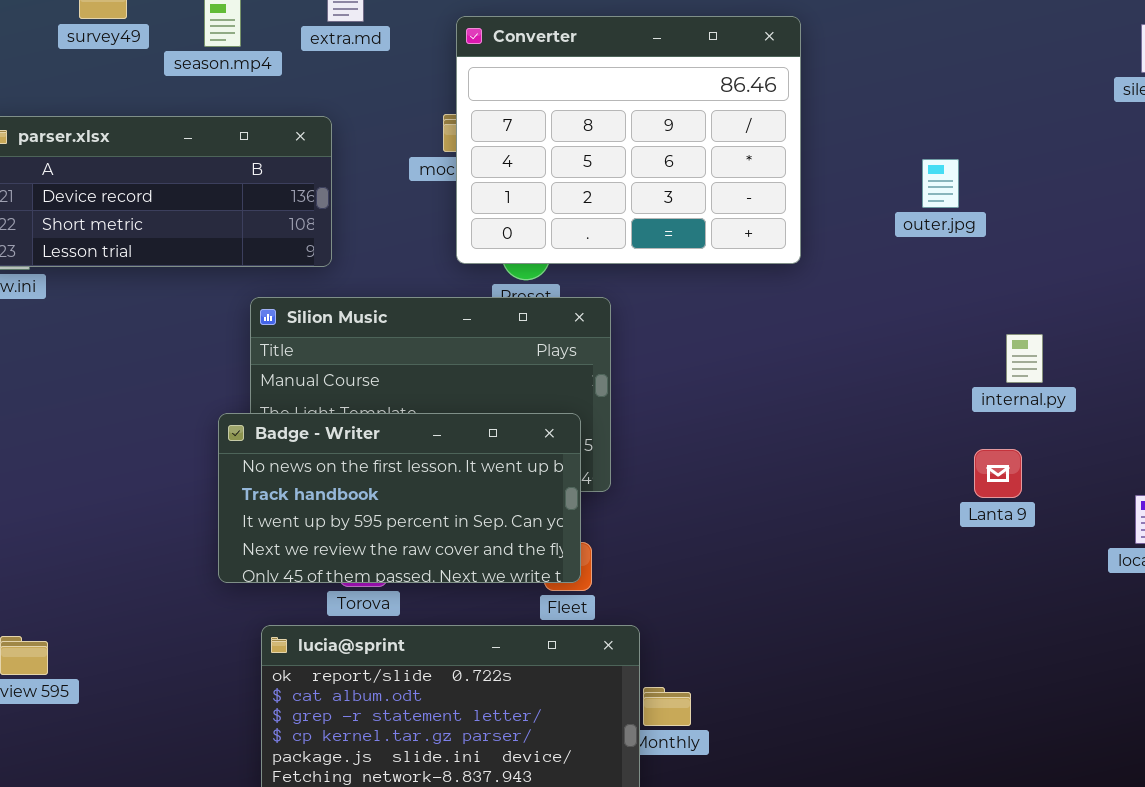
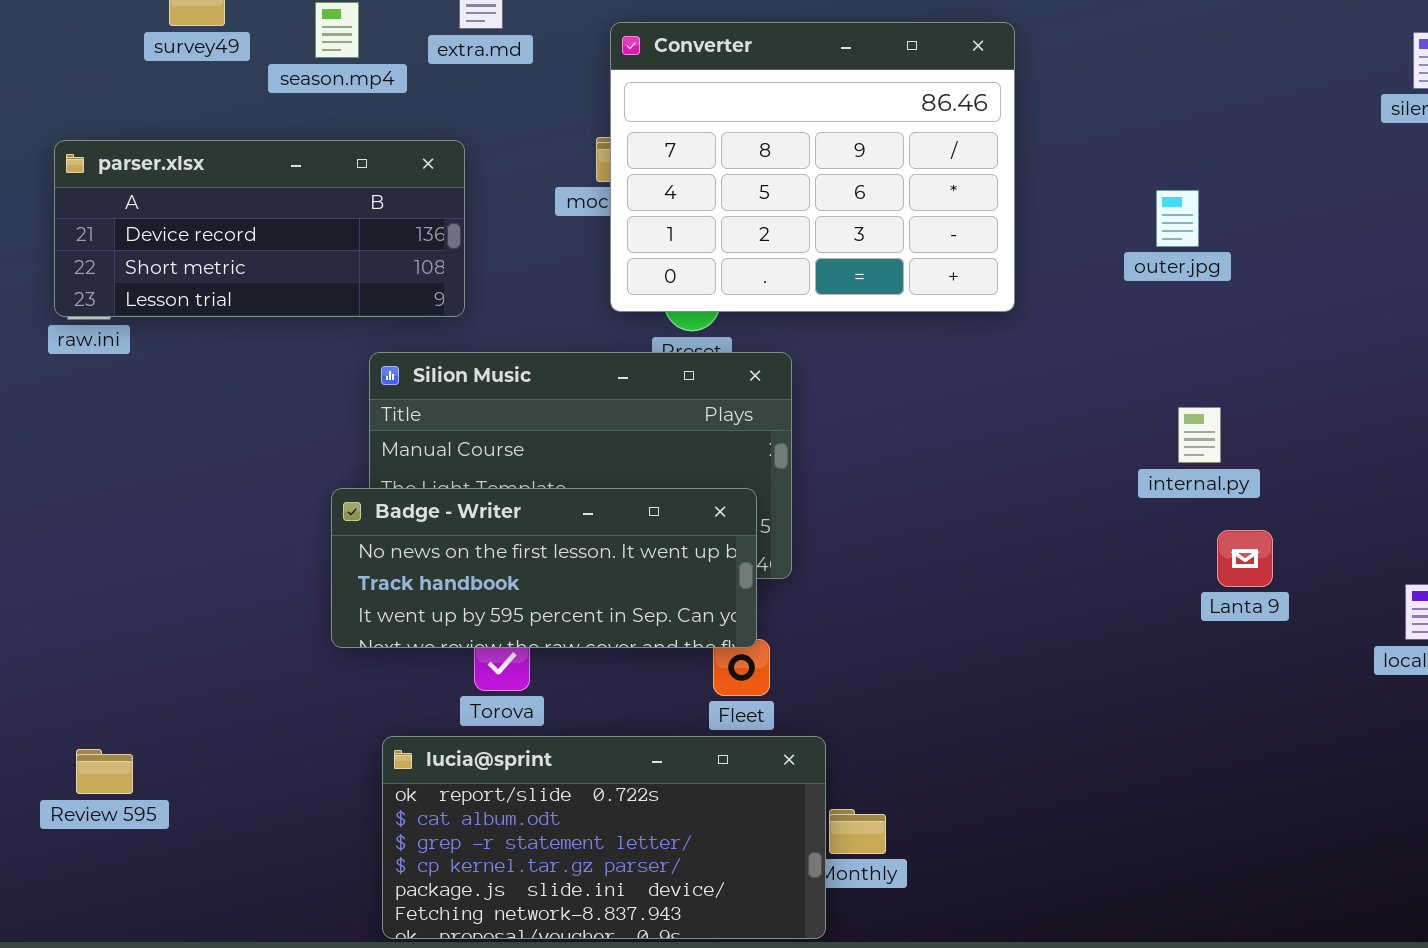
internal.py: [1006,334,1043,383] -> [1178,407,1221,463], moved
Badge - Writer: [218,413,581,583] -> [331,488,757,648], resized

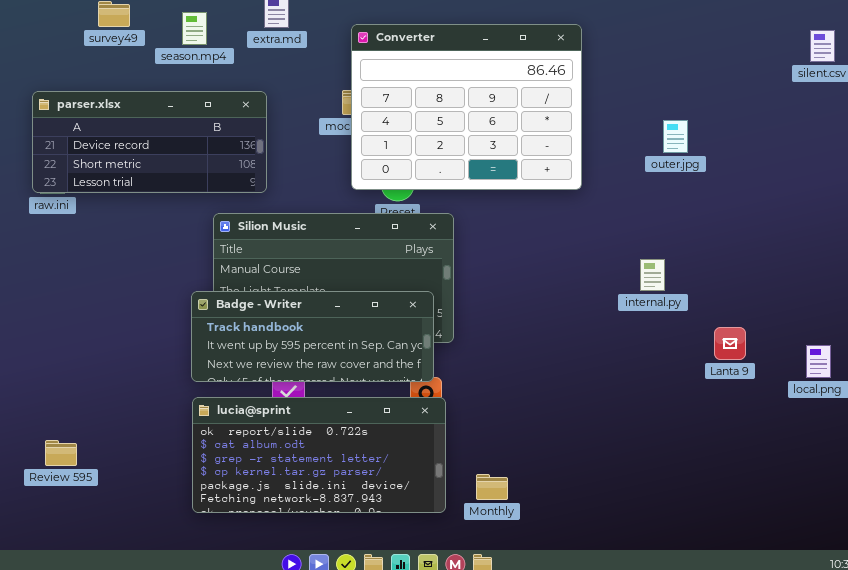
internal.py: [1178,407,1221,463] -> [640,259,665,291], moved
Badge - Writer: [331,488,757,648] -> [191,291,434,382], scrolled down 1 row
Lanta 9: [1217,530,1273,587] -> [714,327,746,360], moved
lucia@sprint: [382,736,826,939] -> [192,397,446,513], moved

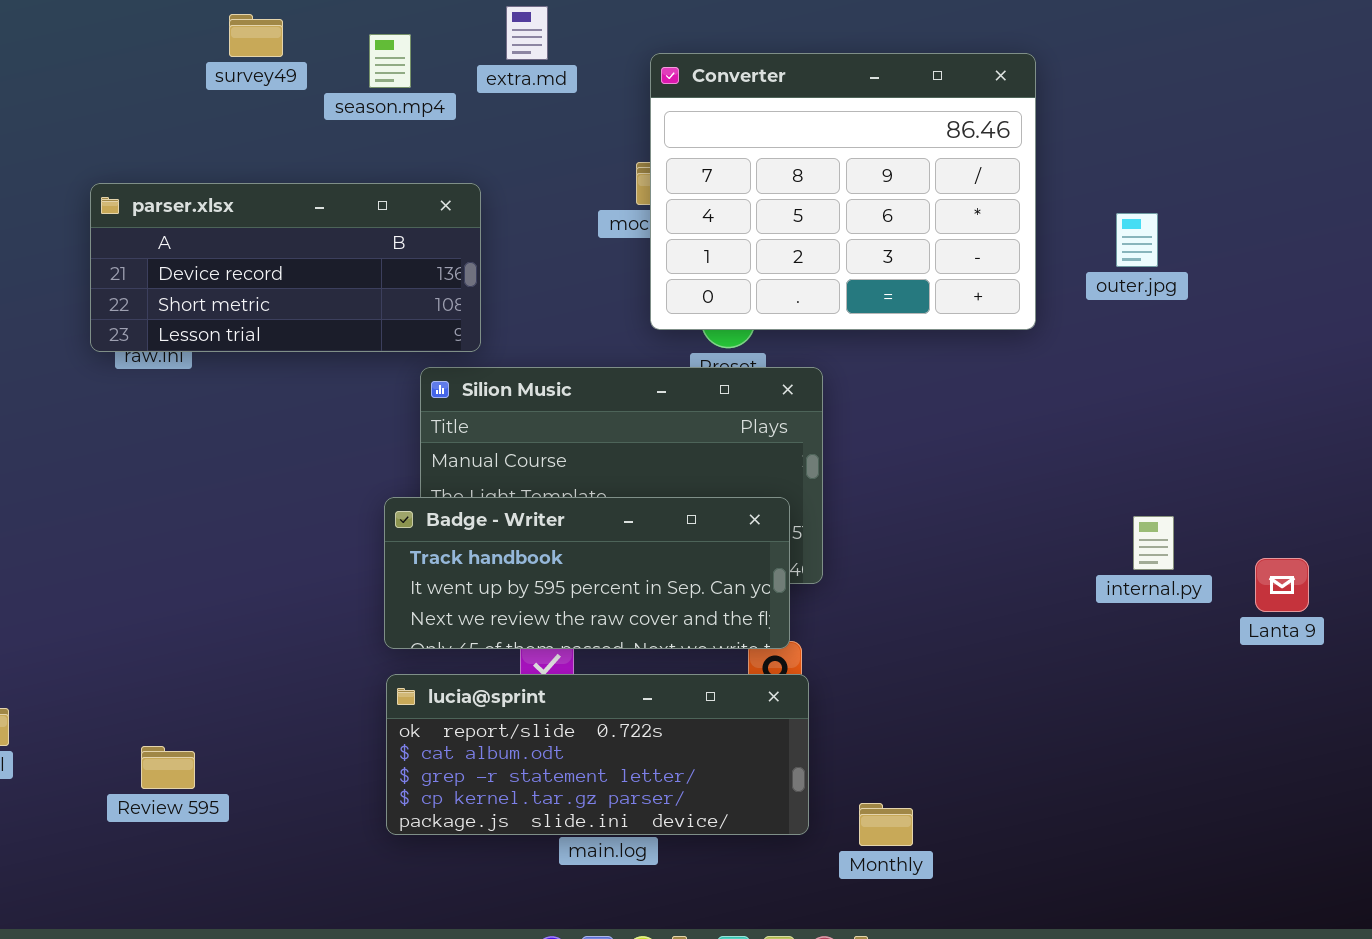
parser.xlsx: [32,91,267,193] -> [90,183,481,352], moved
outer.jpg: [663,120,688,153] -> [1116,213,1158,267], moved
internal.py: [640,259,665,291] -> [1133,516,1174,570], moved
lucia@sprint: [192,397,446,513] -> [386,674,809,835], resized

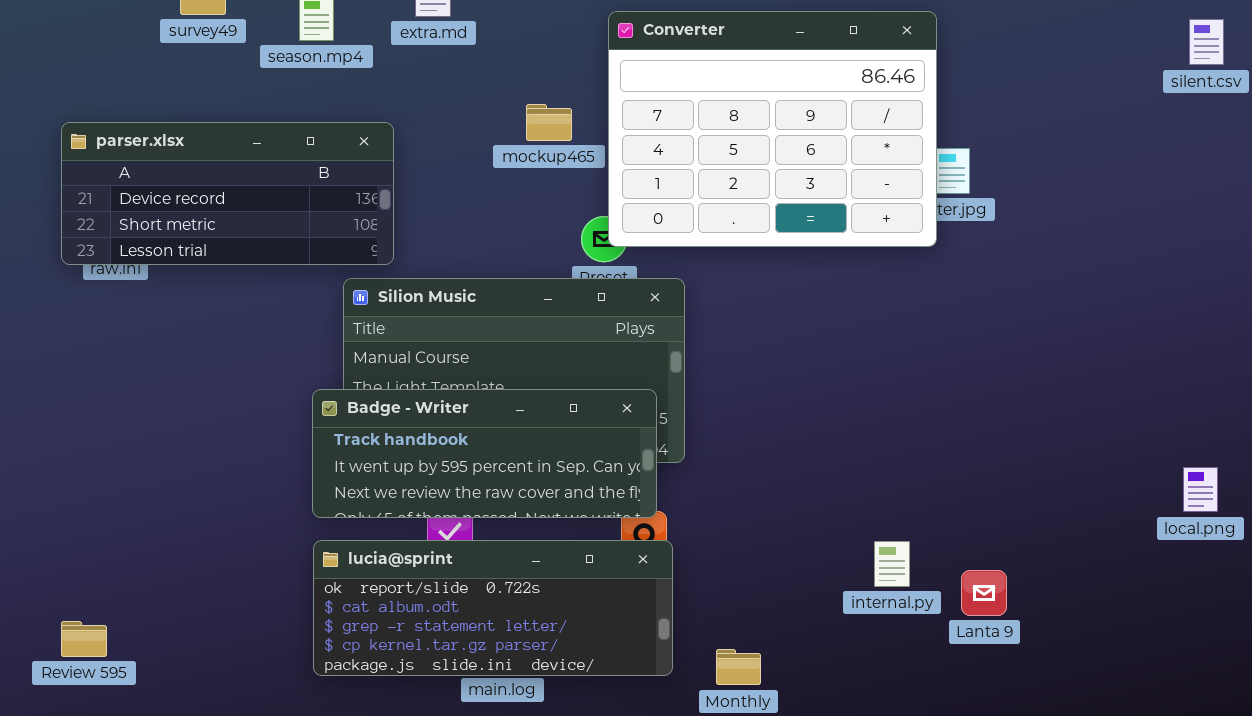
Converter: [650,53,1036,330] -> [608,11,937,247], moved
internal.py: [1133,516,1174,570] -> [874,541,910,587], moved
Lanta 9: [1255,558,1309,612] -> [961,570,1007,616], moved
Review 595: [141,746,195,789] -> [61,621,107,657], moved

